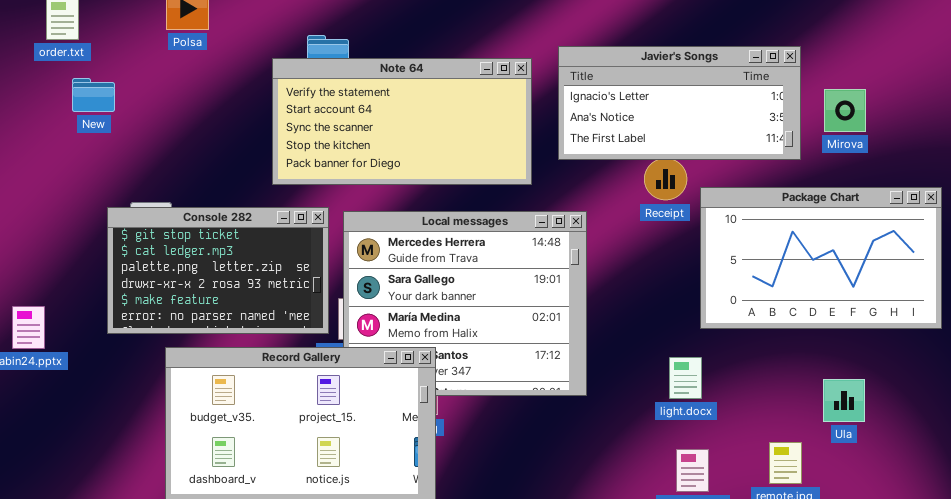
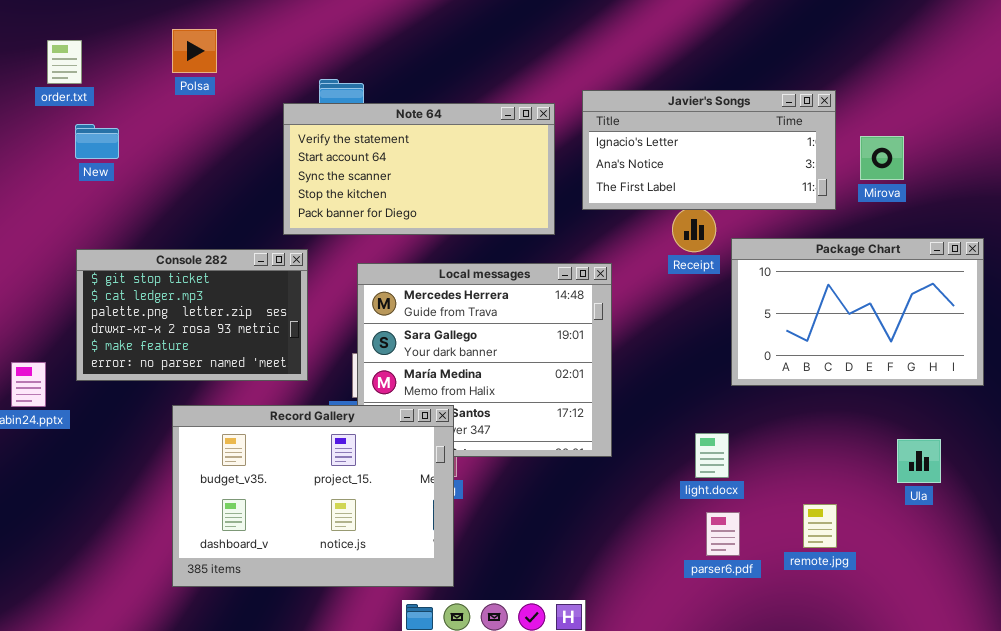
Console 282: [107,207,329,334] -> [76,249,308,381], moved
light.docx: [669,357,702,399] -> [695,433,729,478], moved
Ula: [823,379,865,422] -> [897,439,941,483], moved

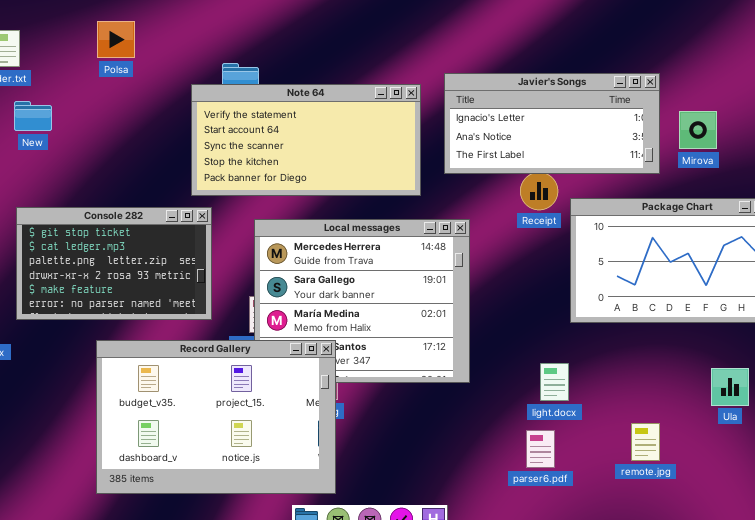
parser6.pdf: [706,512,740,556] -> [526,430,555,468], moved

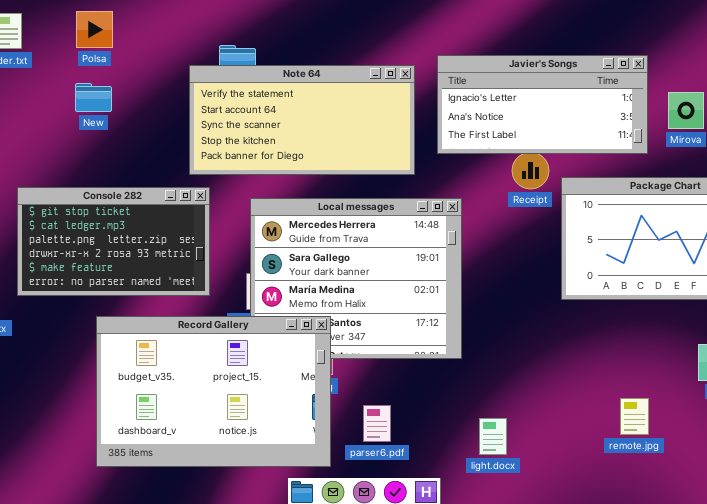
Polsa: [97,21,135,58] -> [76,11,113,48], moved
New: [14,101,52,131] -> [75,83,112,112], moved
light.docx: [540,363,569,401] -> [479,418,507,455], moved
parser6.pdf: [526,430,555,468] -> [363,405,391,442], moved

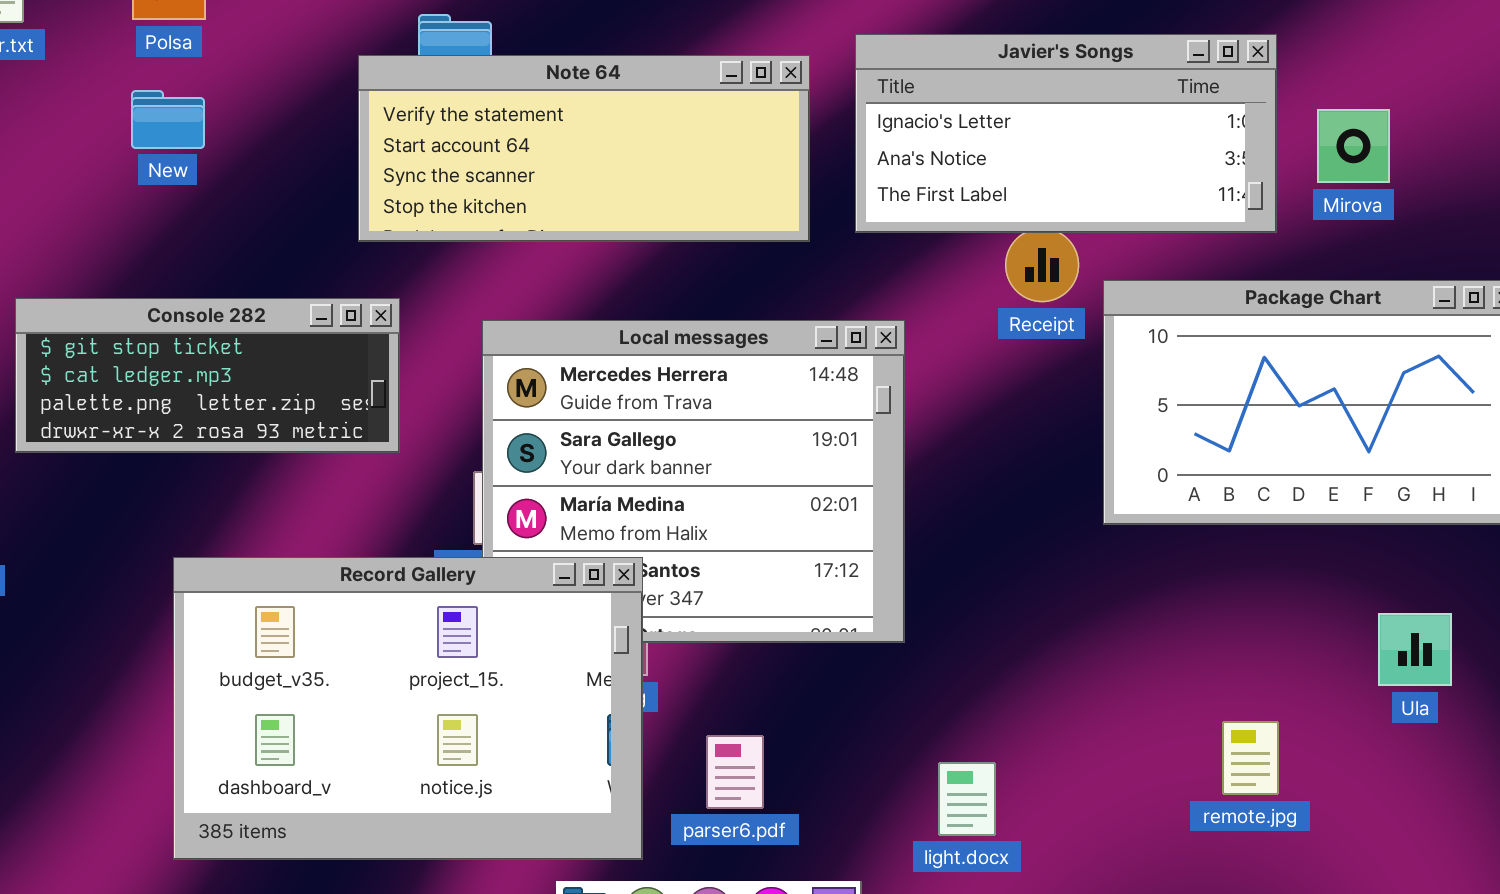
Note 64: [189,65,415,175] -> [358,55,810,242], resized
Console 282: [17,187,210,296] -> [15,298,400,453], resized

